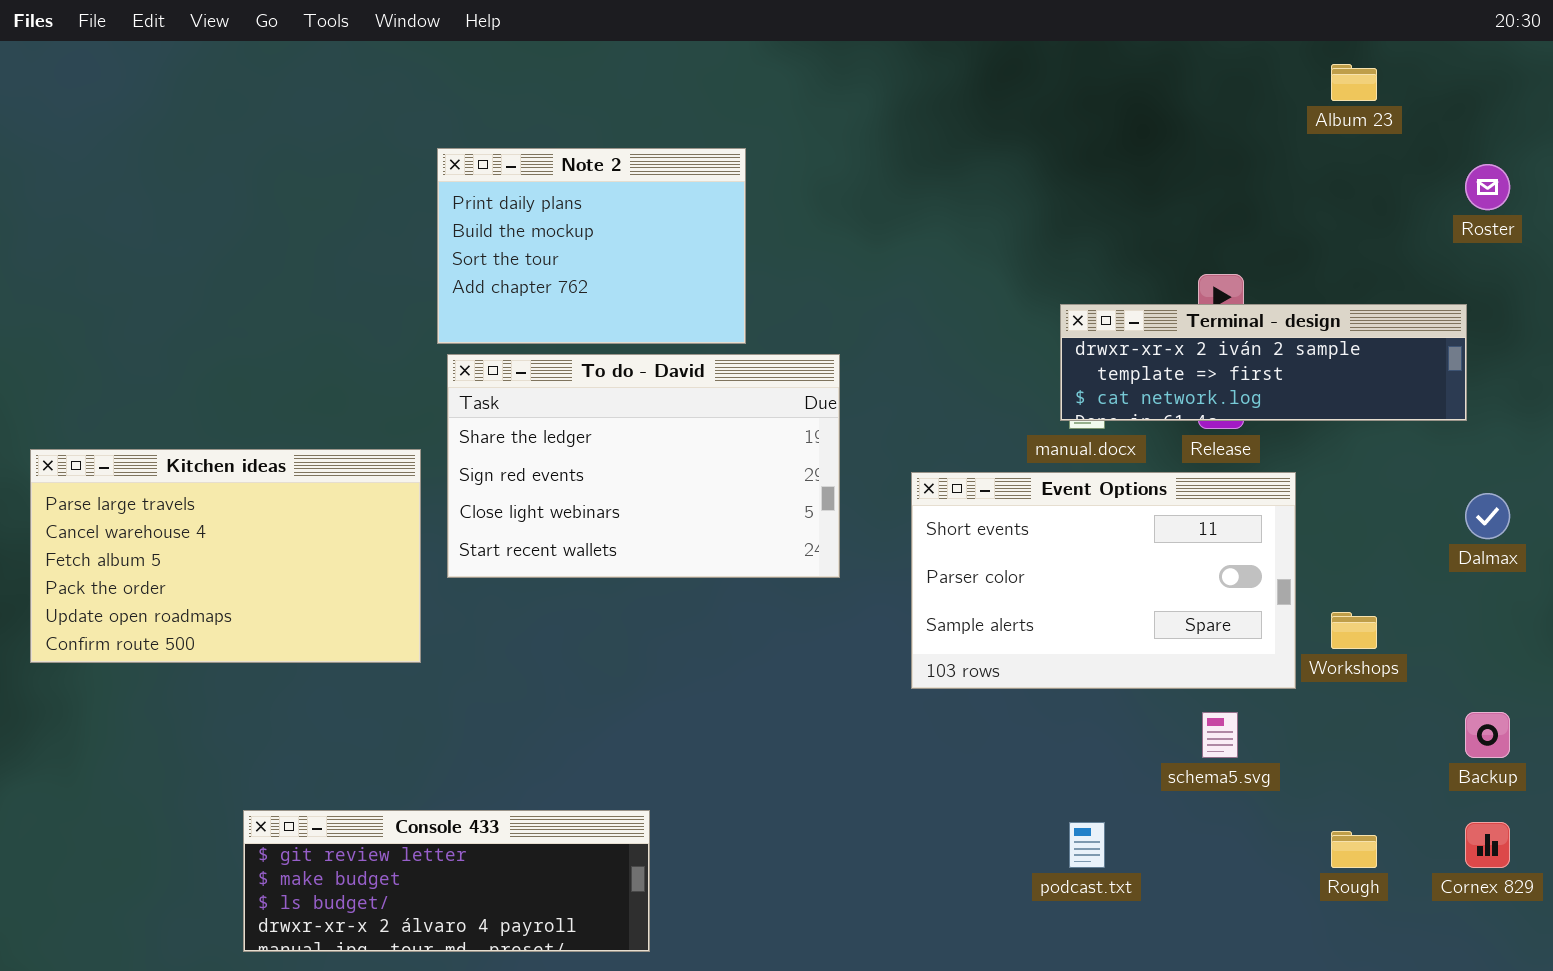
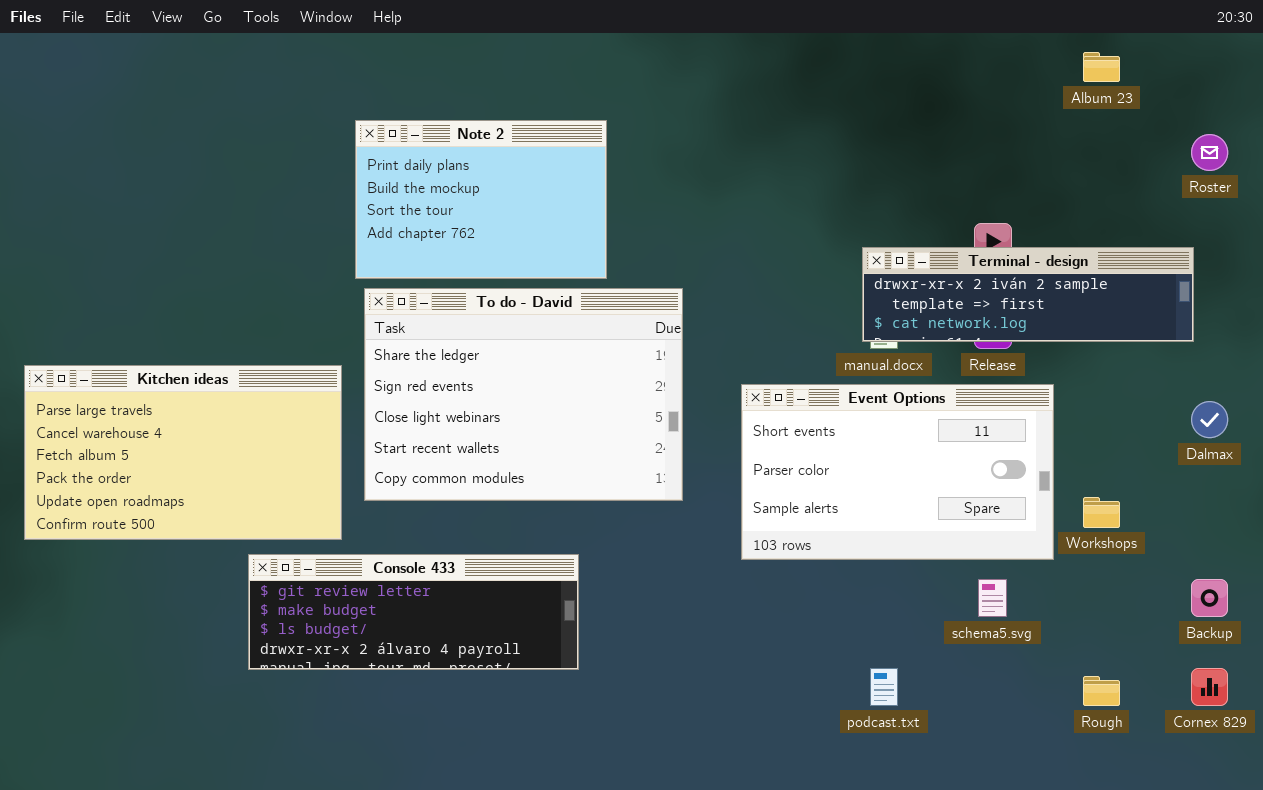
To do - David: [447,354,840,578] -> [364,288,683,501], resized
Console 433: [243,810,650,952] -> [248,554,579,670], moved

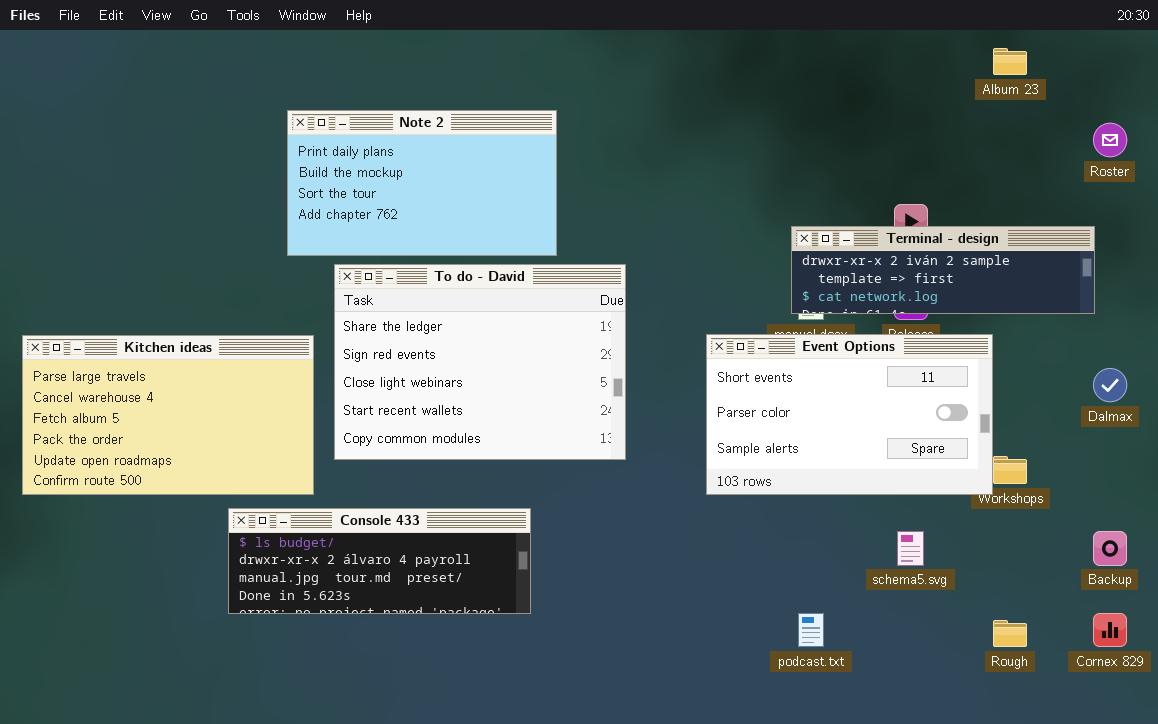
Note 2: [355,120,607,279] -> [287,110,557,256], resized
Event Options: [741,384,1054,560] -> [706,334,993,495], moved
Console 433: [248,554,579,670] -> [228,508,531,614], scrolled down 2 rows

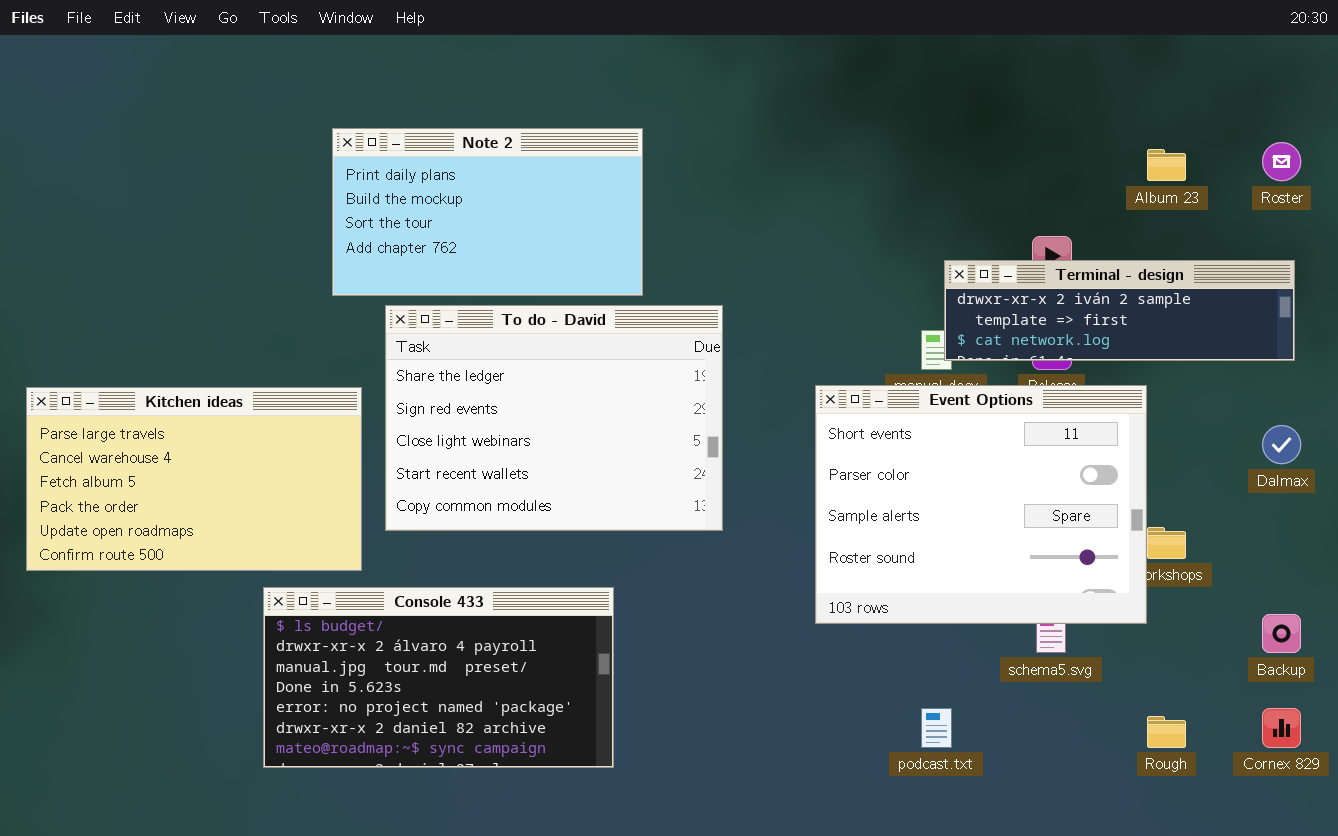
Album 23: [993,48,1027,75] -> [1147,149,1186,181], moved
Terminal - design: [791,226,1095,314] -> [944,260,1295,361], moved
Event Options: [706,334,993,495] -> [815,385,1147,624], resized
Console 433: [228,508,531,614] -> [263,587,614,768], resized

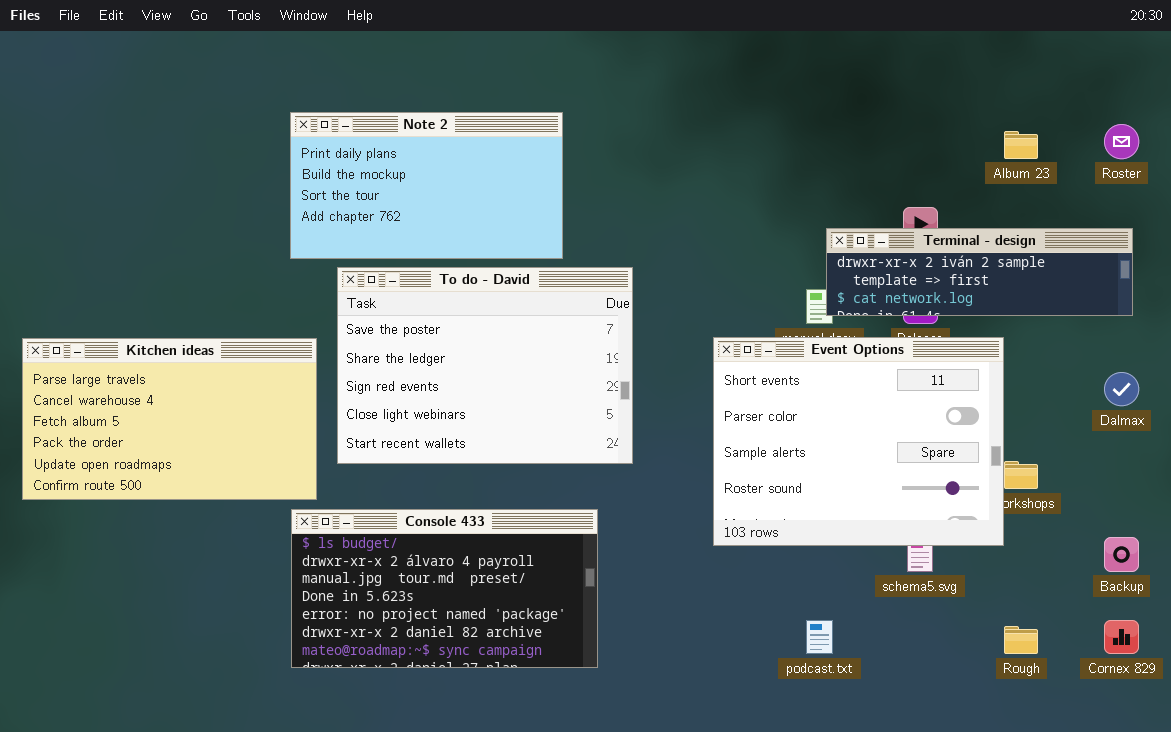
To do - David: [385,305,723,531] -> [337,267,633,464], scrolled up 1 row
Console 433: [263,587,614,768] -> [291,509,598,668], moved

